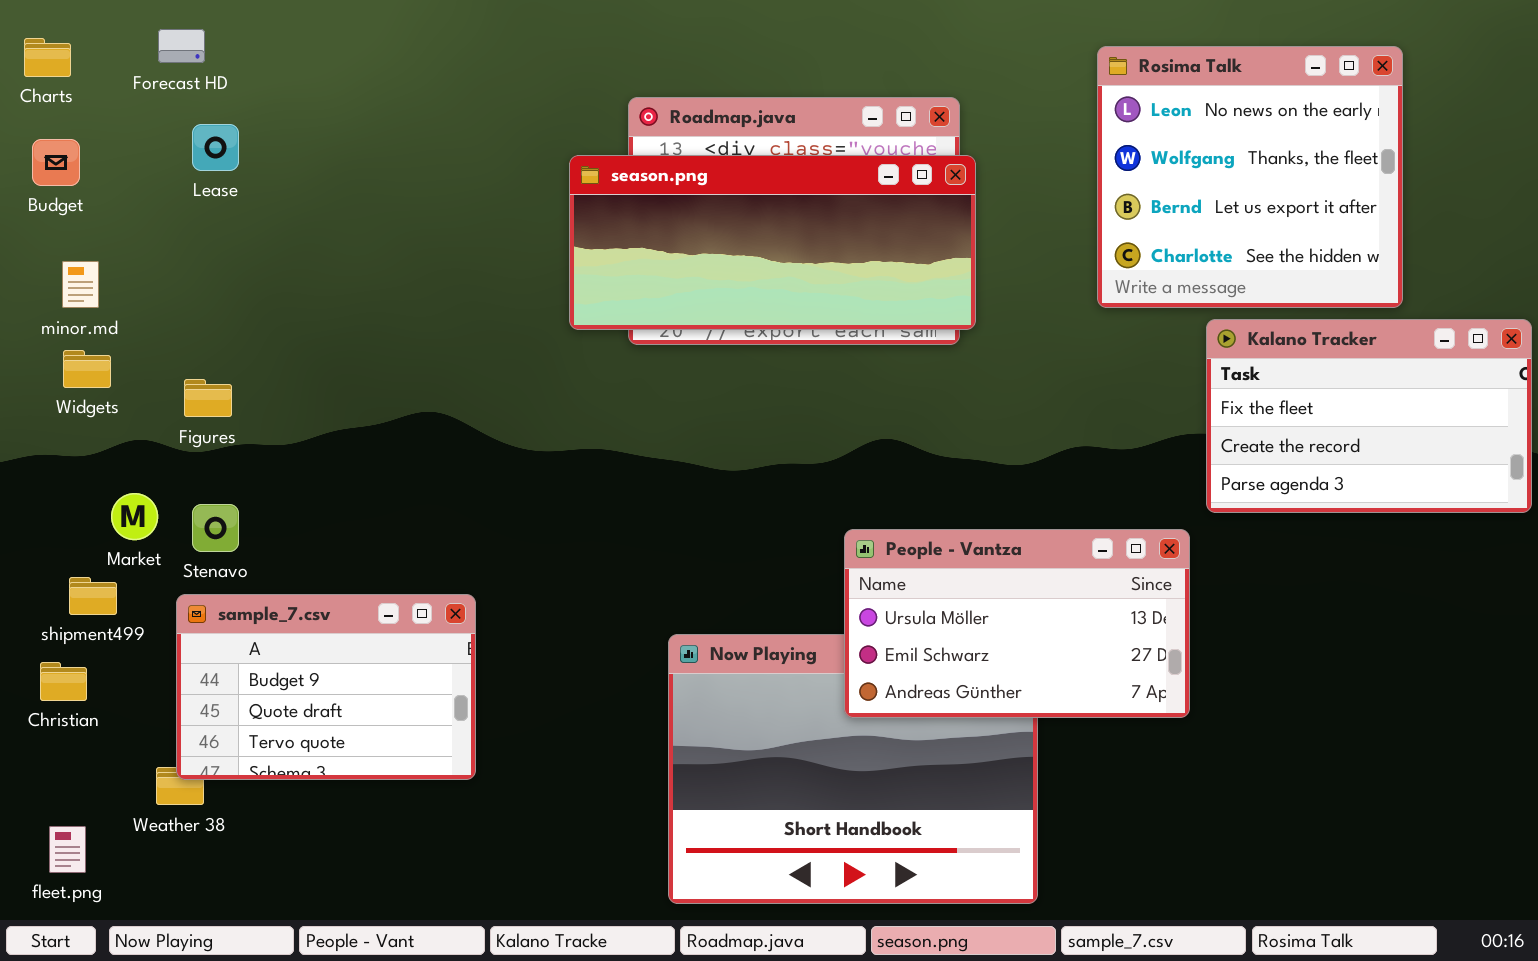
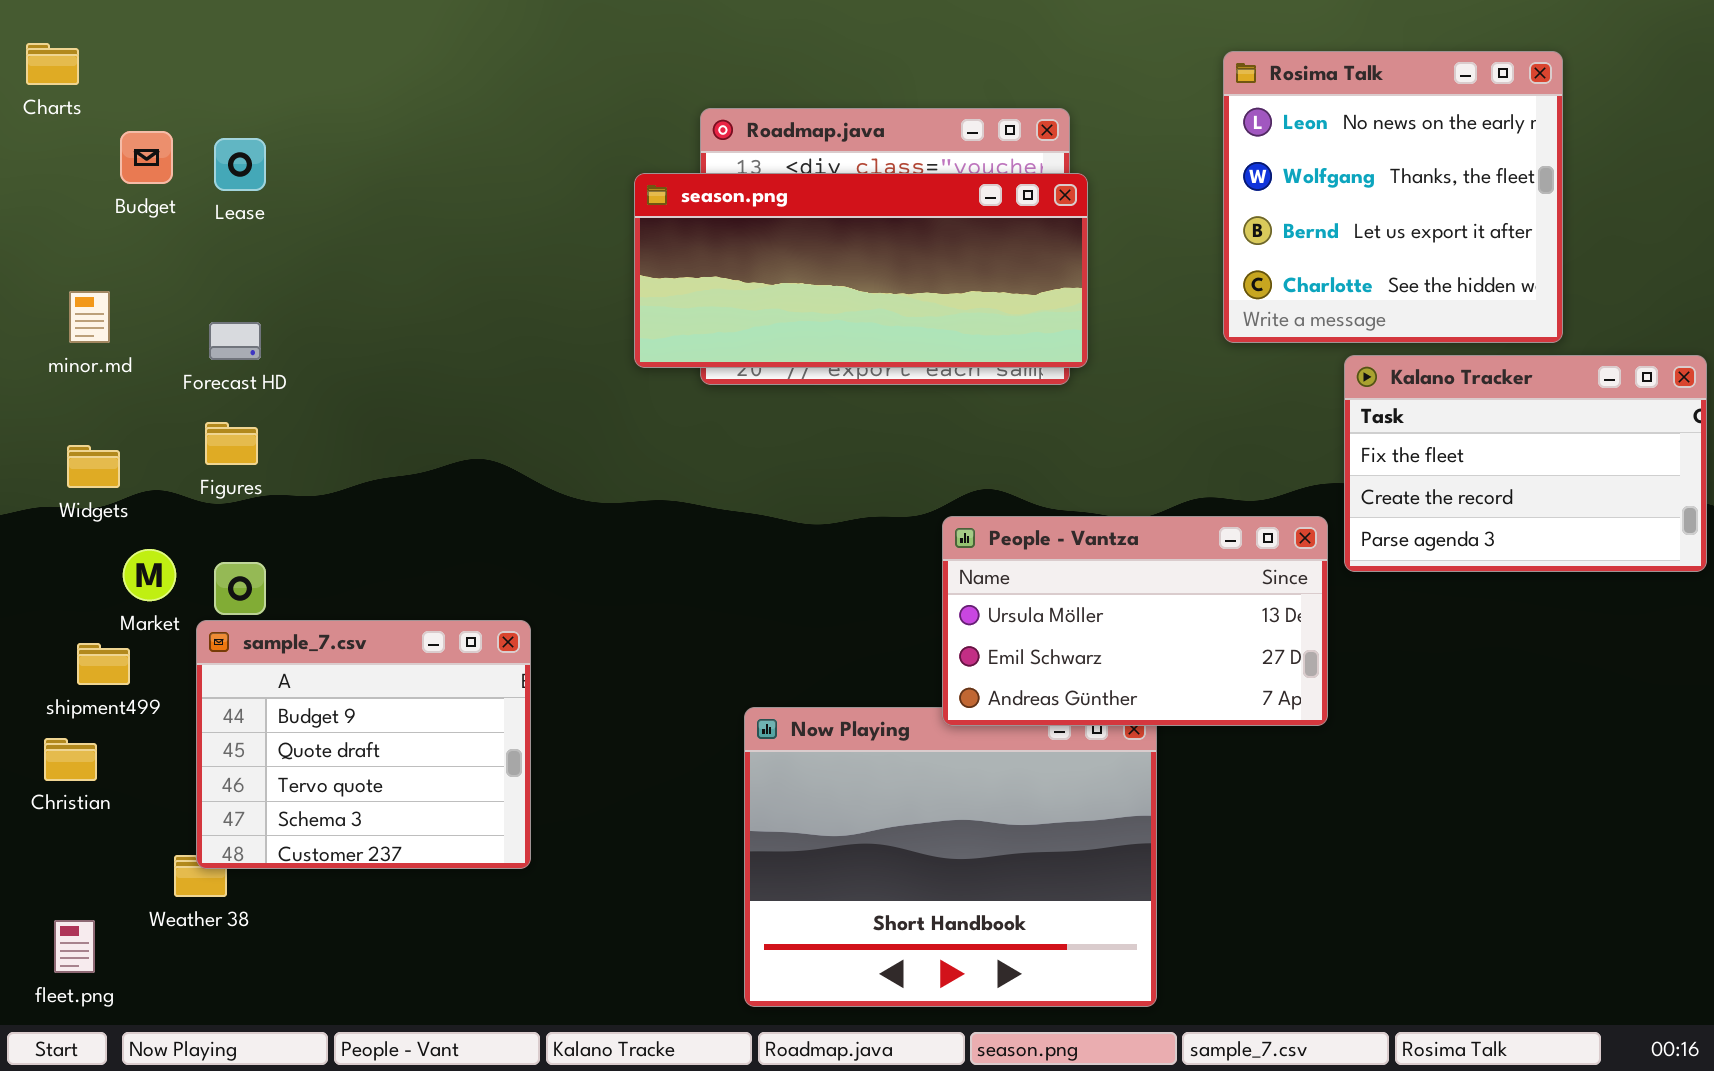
Forecast HD: [158,29,205,63] -> [209,322,261,360], moved
Budget: [32,139,80,186] -> [120,131,173,184], moved
Widgets: [63,350,111,388] -> [67,445,120,488], moved
People - Vantza: [844,529,1190,718] -> [942,516,1328,726], moved
sample_7.csv: [176,594,476,780] -> [196,620,531,869], resized

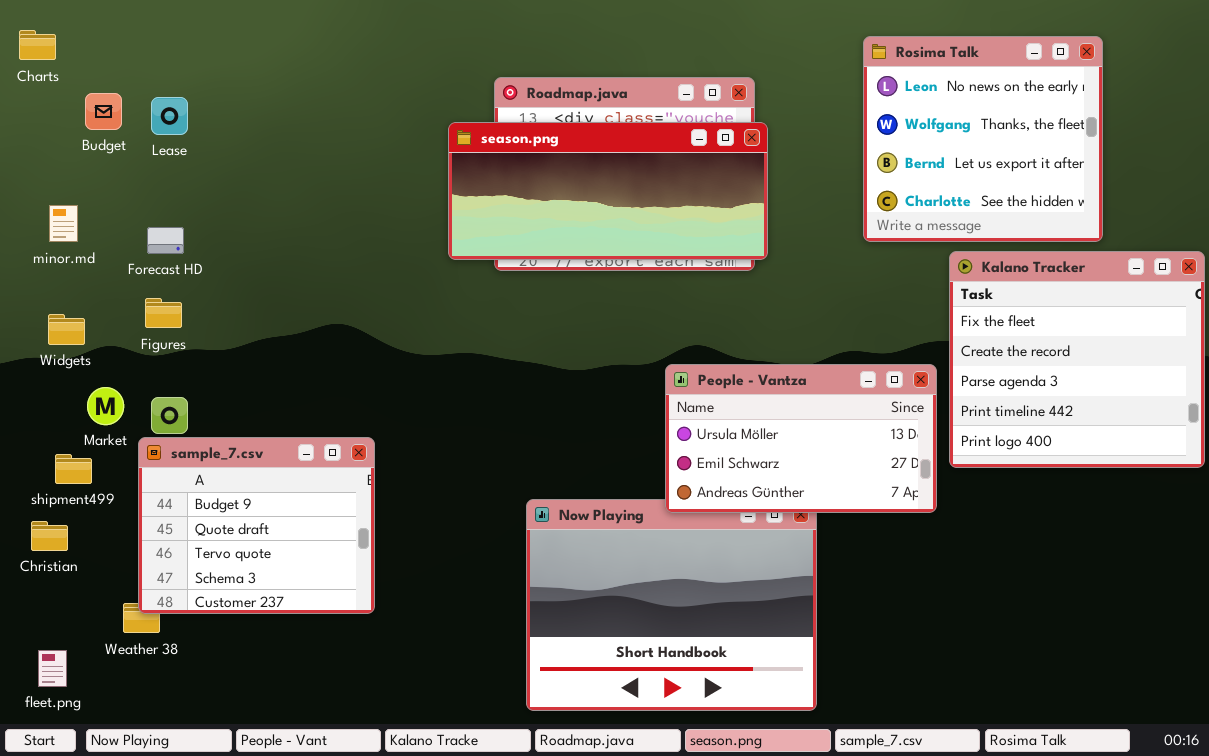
Kalano Tracker: [1344,355,1707,572] -> [949,251,1205,468], resized

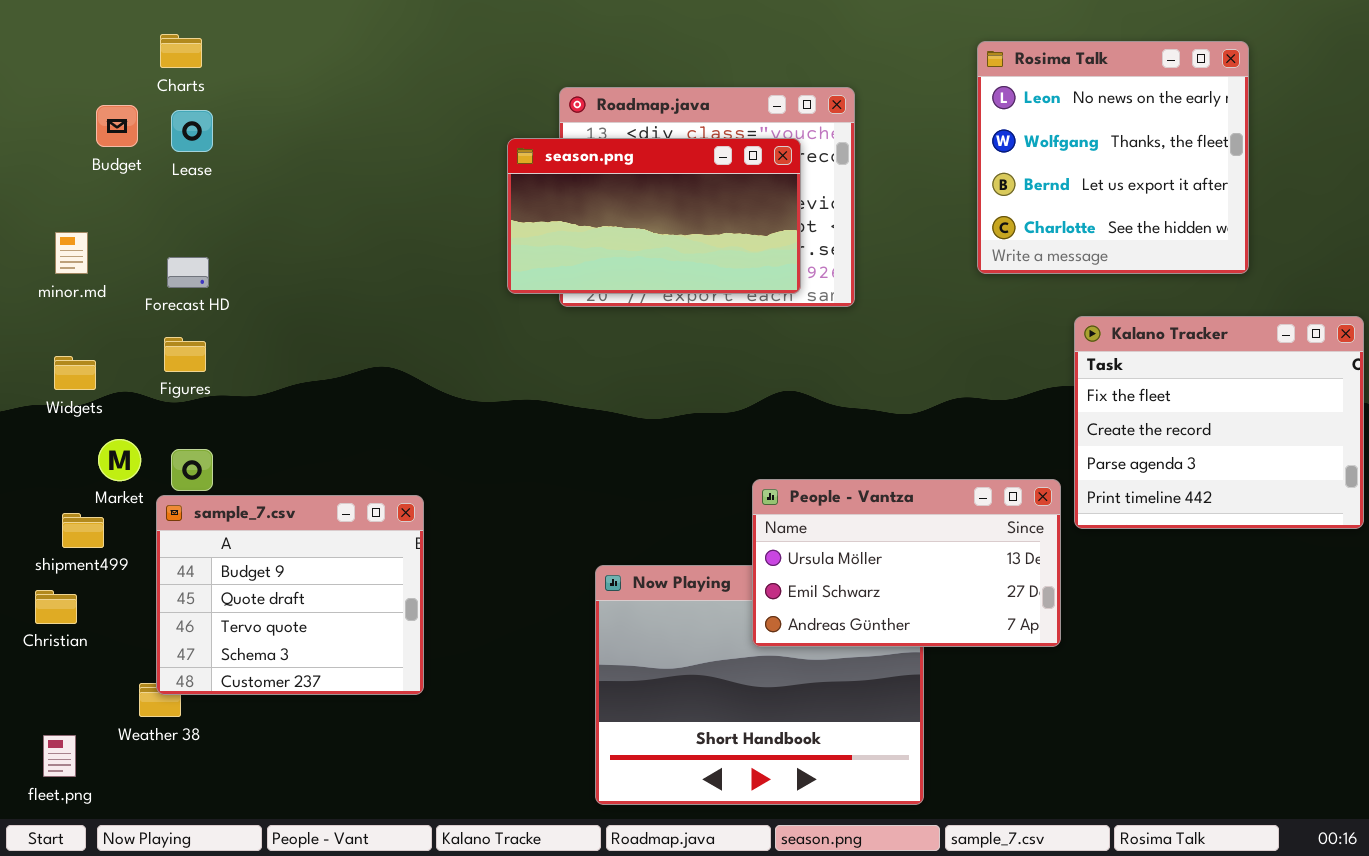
Charts: [19,30,56,60] -> [160,34,202,68], moved
season.png: [448,122,768,260] -> [507,138,801,294], resized
Kalano Tracker: [949,251,1205,468] -> [1074,316,1364,529], resized
People - Vantza: [665,364,937,513] -> [752,479,1061,647], moved

